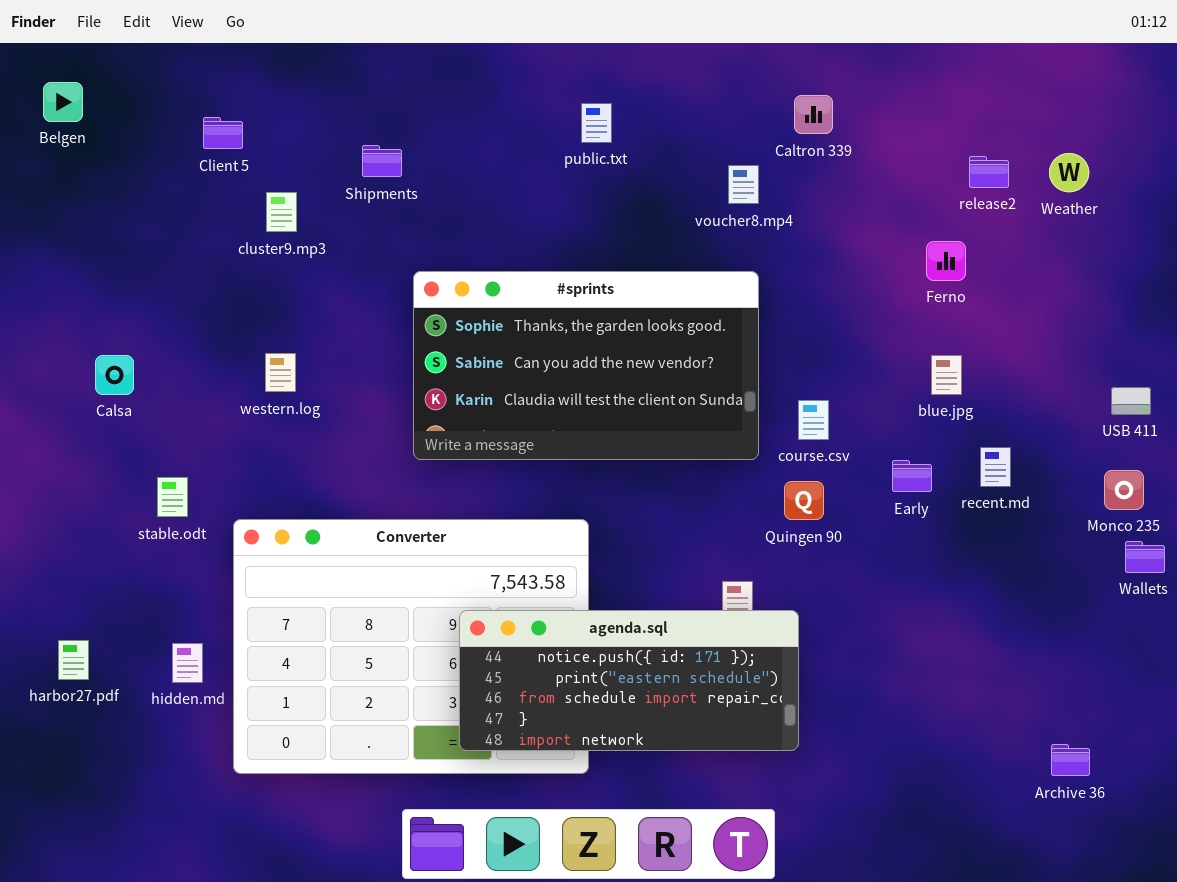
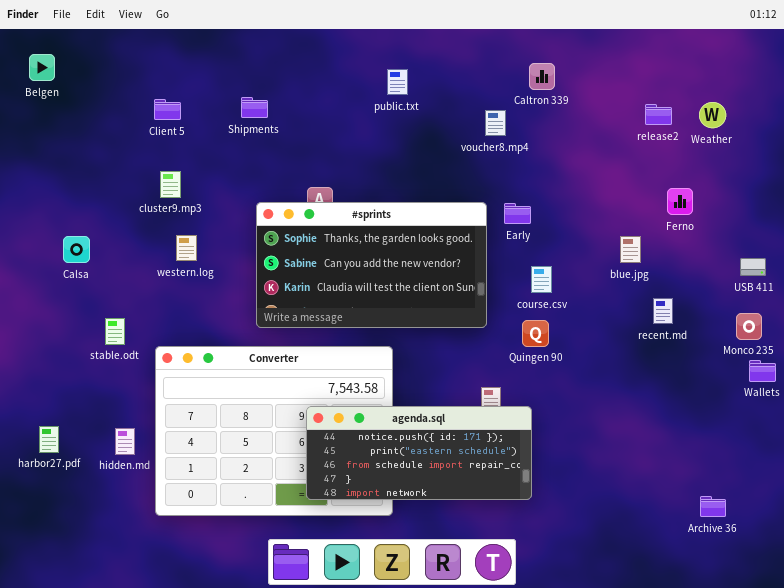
Client 5: [203,117,243,149] -> [154,99,181,120], moved
cluster9.mp3: [266,192,297,232] -> [160,171,181,198], moved
Ferno: [926,241,966,281] -> [667,188,693,215], moved
#sprints: [413,271,759,460] -> [256,202,487,328], moved
Early: [892,460,932,492] -> [504,203,531,224], moved

